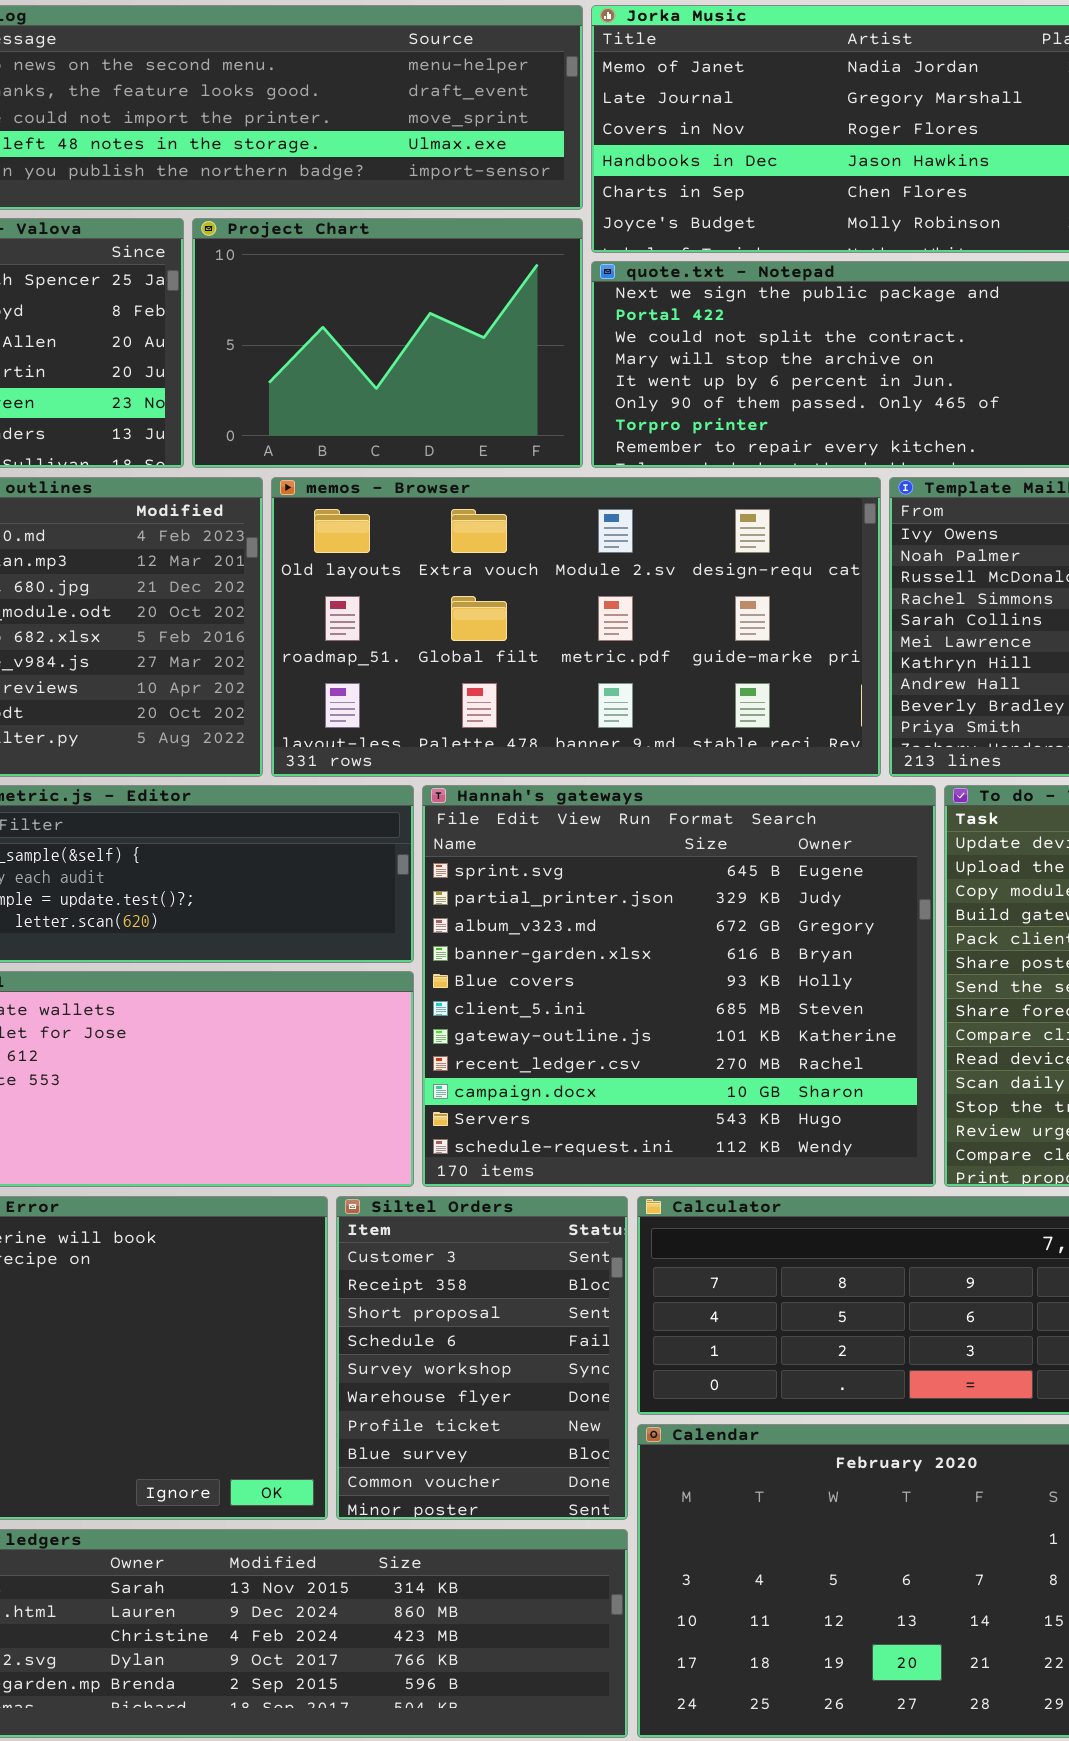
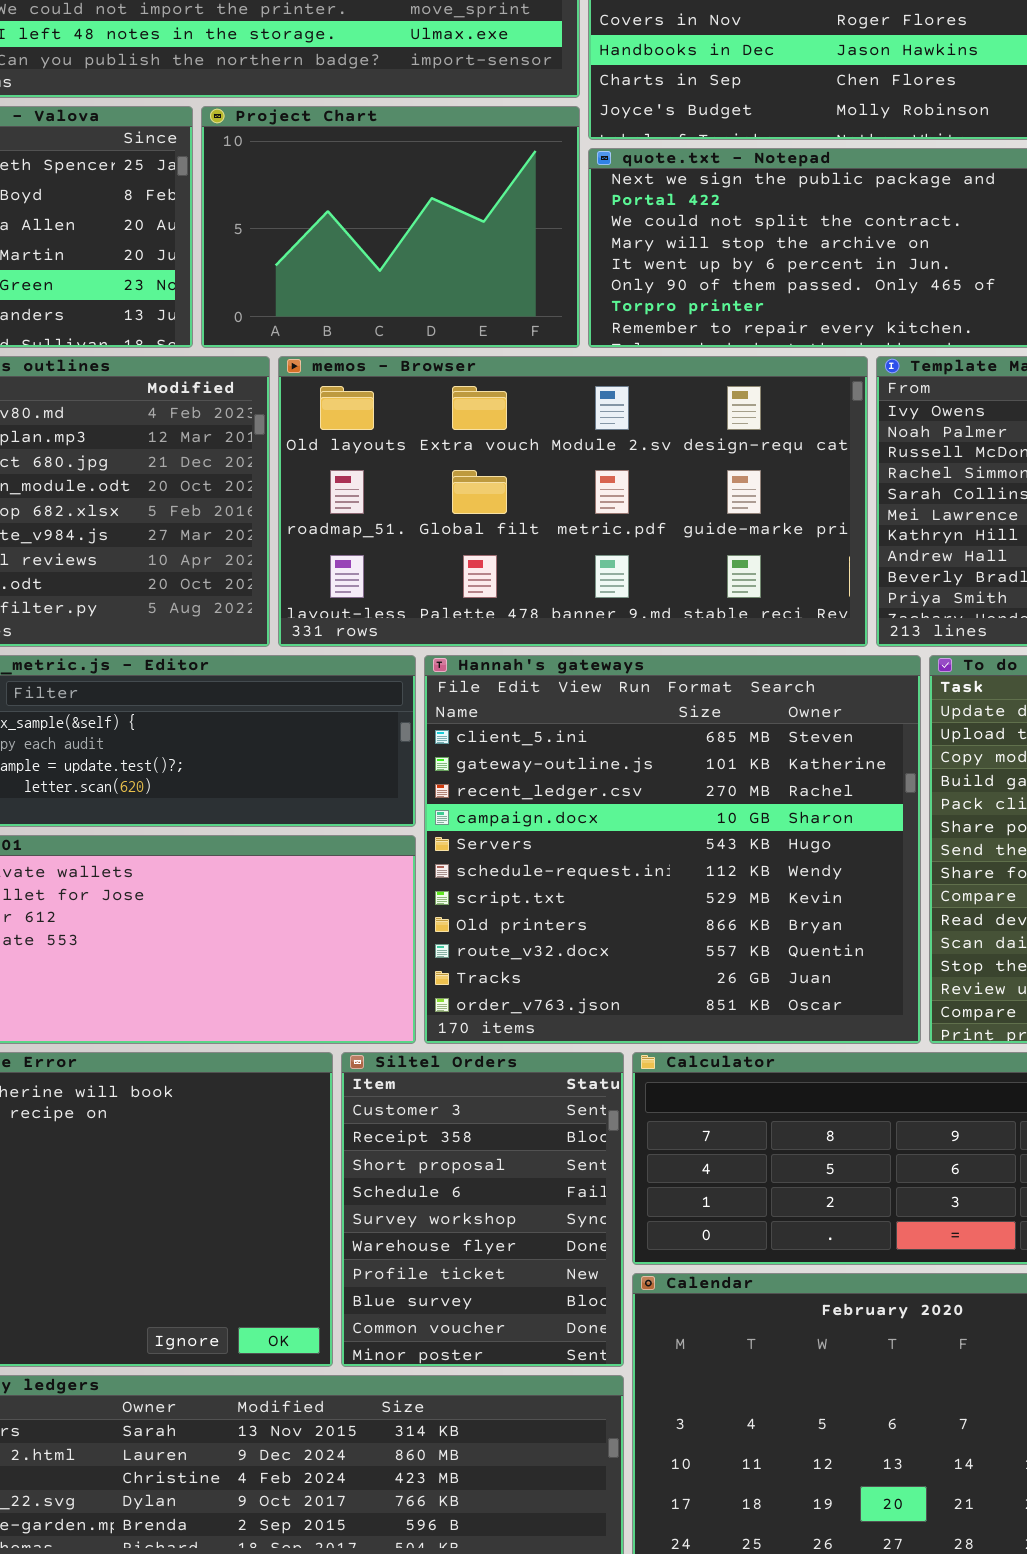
Hannah's gateways: [422,785,936,1187] -> [424,655,921,1044], scrolled down 5 rows

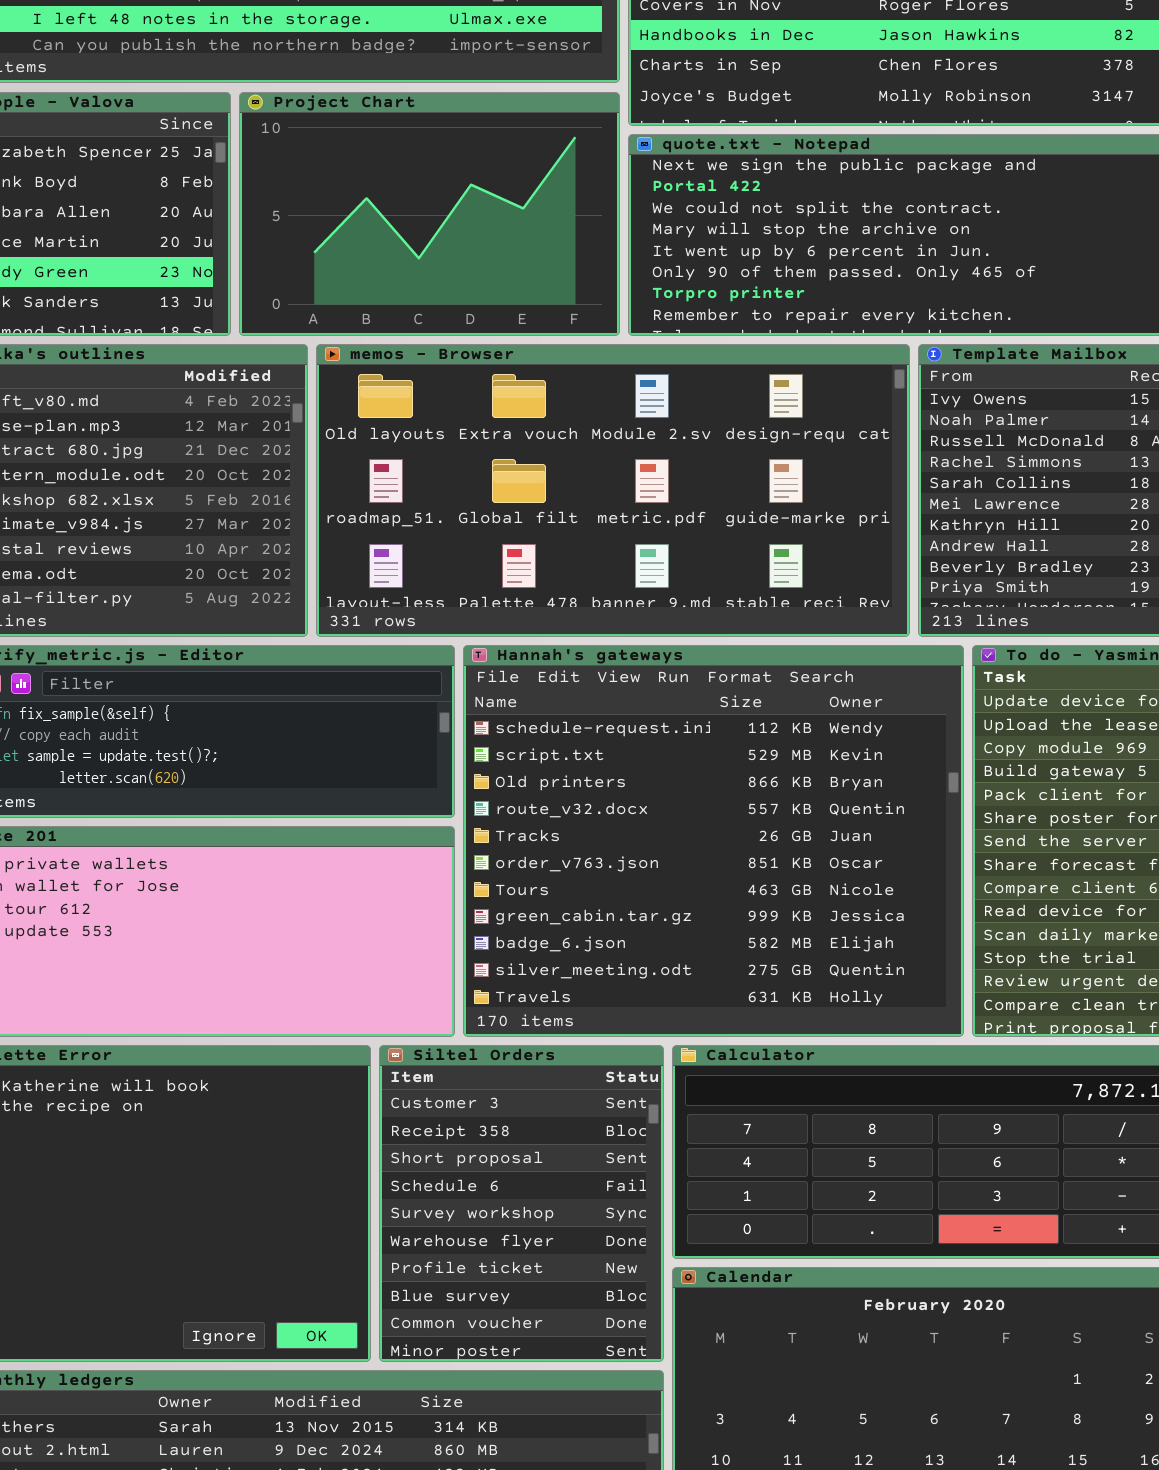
Hannah's gateways: [424,655,921,1044] -> [463,645,964,1037], scrolled down 5 rows

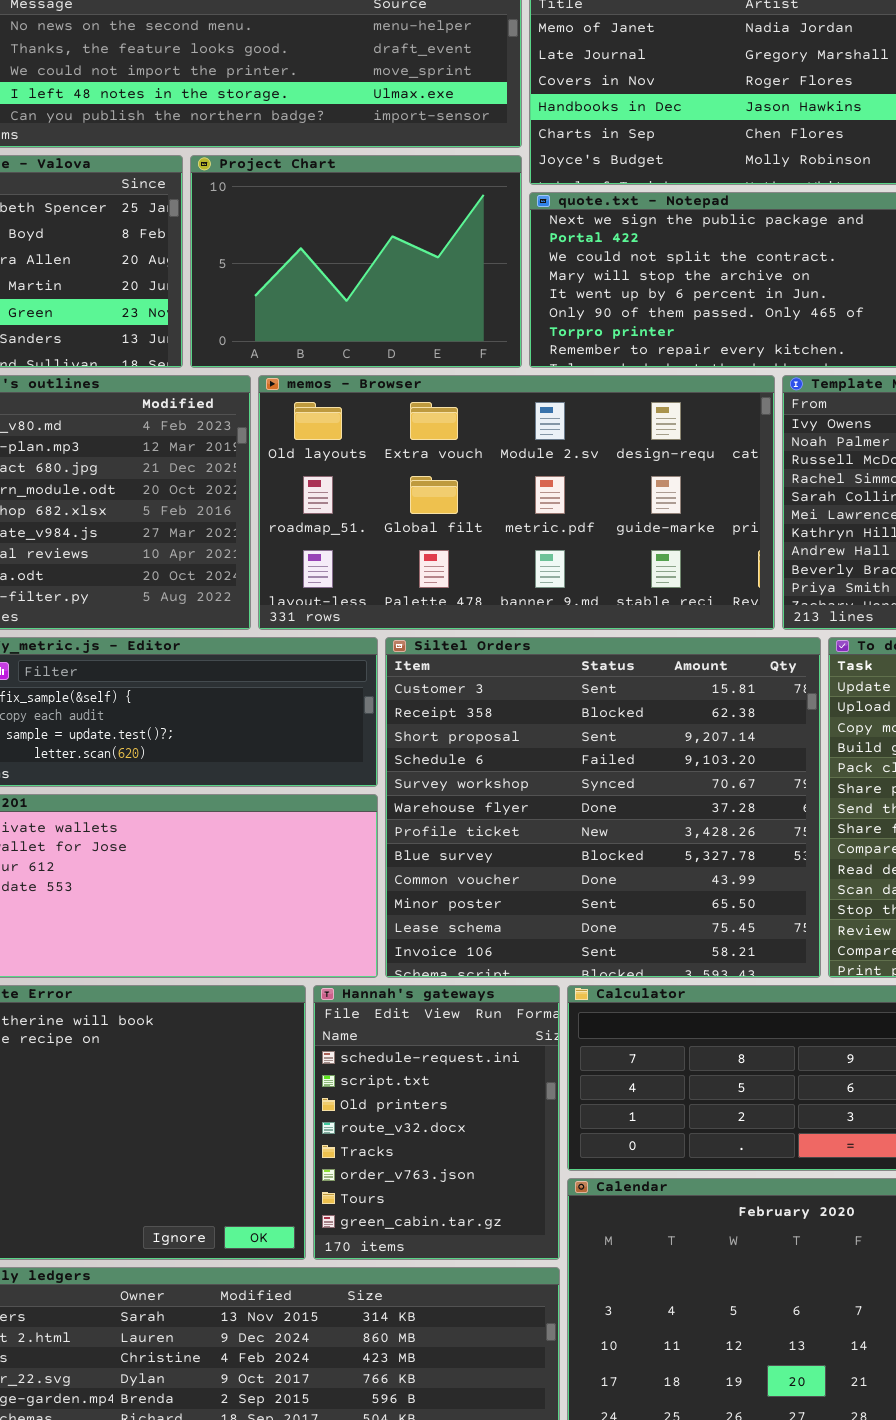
Hannah's gateways: [463,645,964,1037] -> [313,985,560,1260], moved, resized
Siltel Orders: [379,1045,664,1362] -> [385,637,821,978], moved, resized

